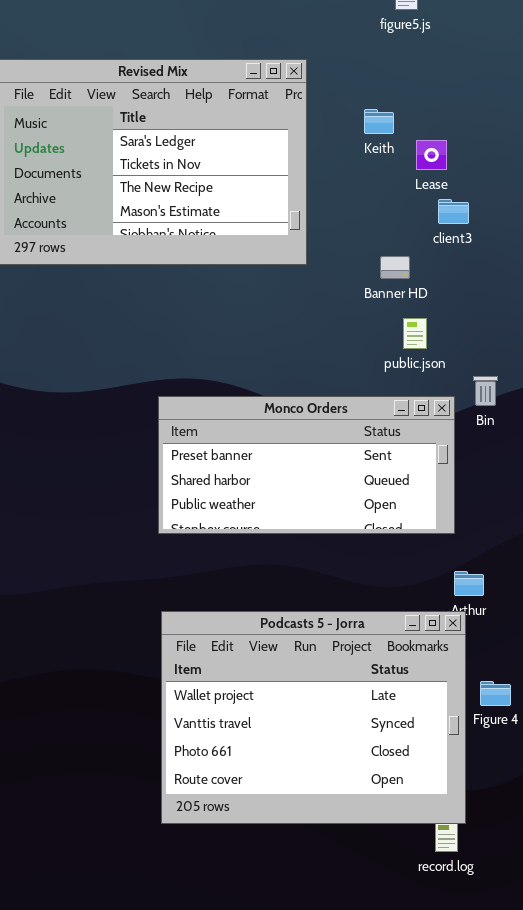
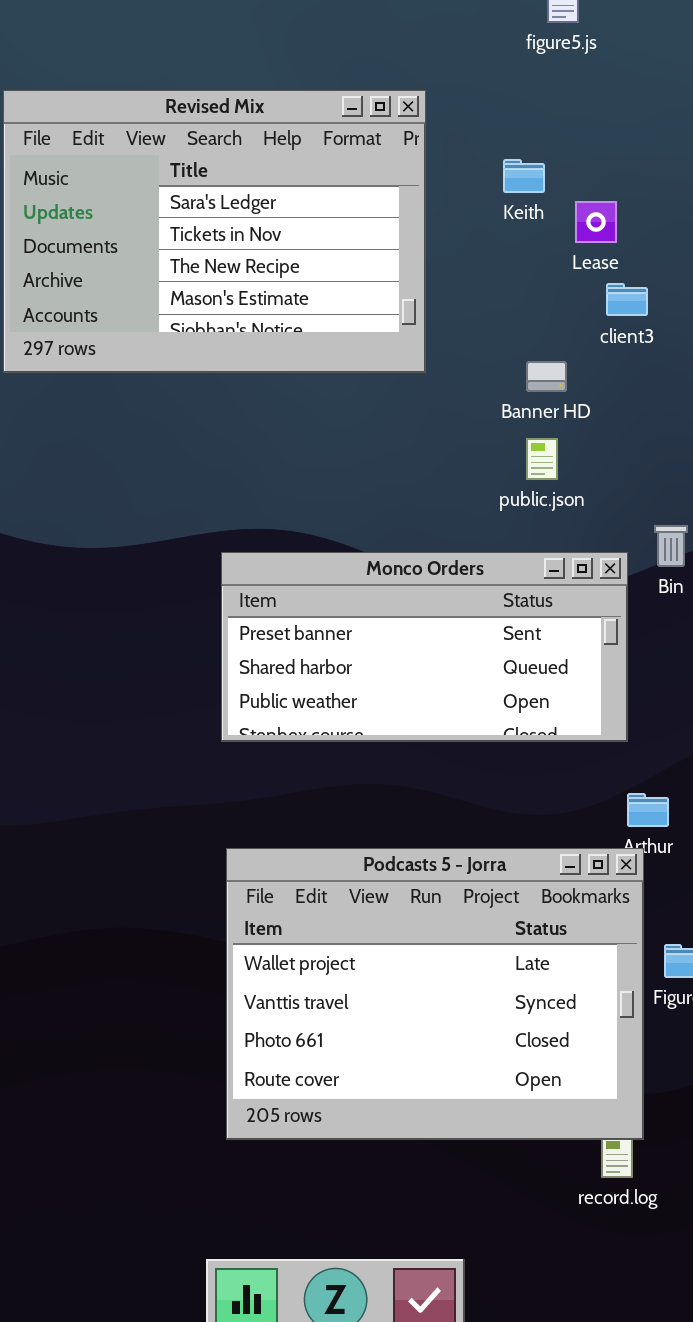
public.json: [403,318,427,349] -> [526,438,558,480], moved

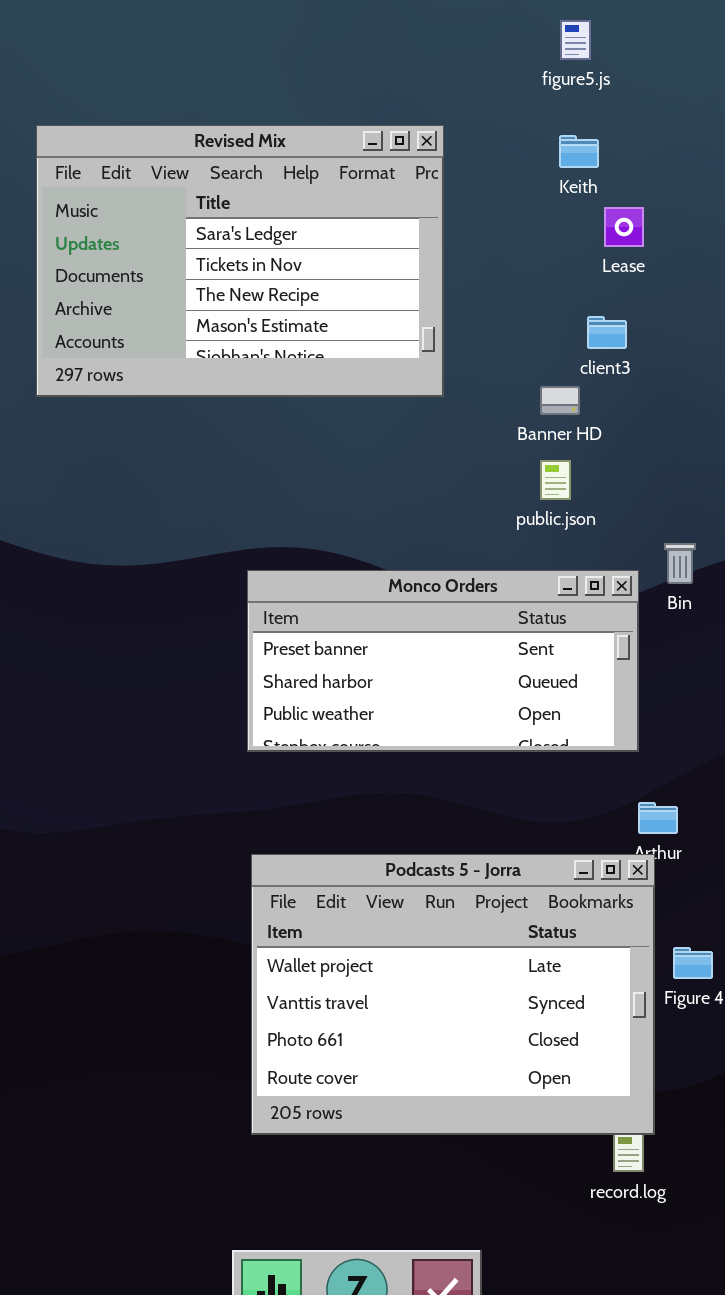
Keith: [503,159,545,193] -> [559,135,599,168], moved
Lease: [575,201,617,243] -> [604,207,644,247], moved
client3: [606,283,648,316] -> [587,316,627,349], moved

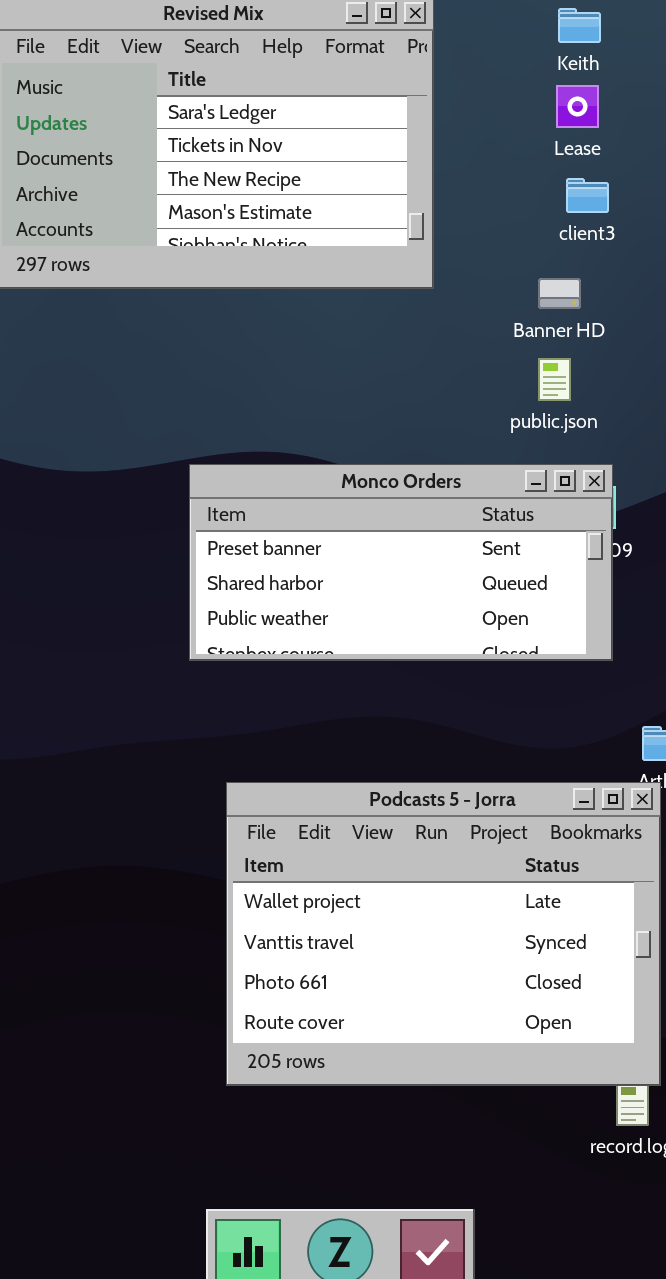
Lease: [604,207,644,247] -> [556,85,599,128], moved
client3: [587,316,627,349] -> [566,178,609,213], moved
Monco Orders: [247,570,639,752] -> [189,464,613,661], moved

